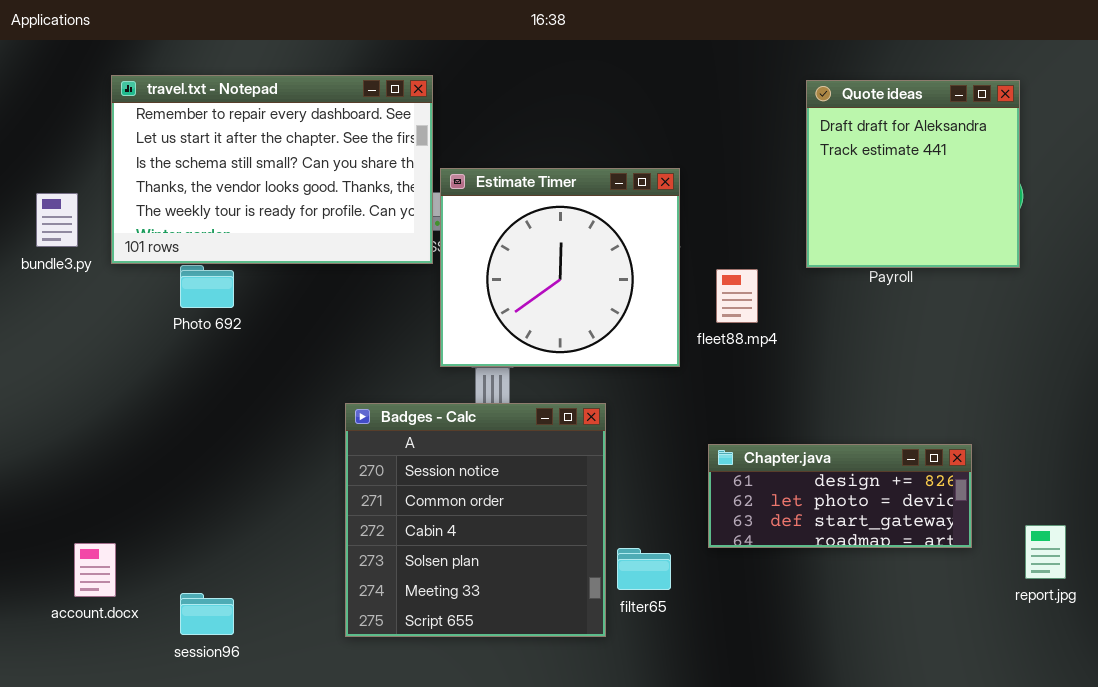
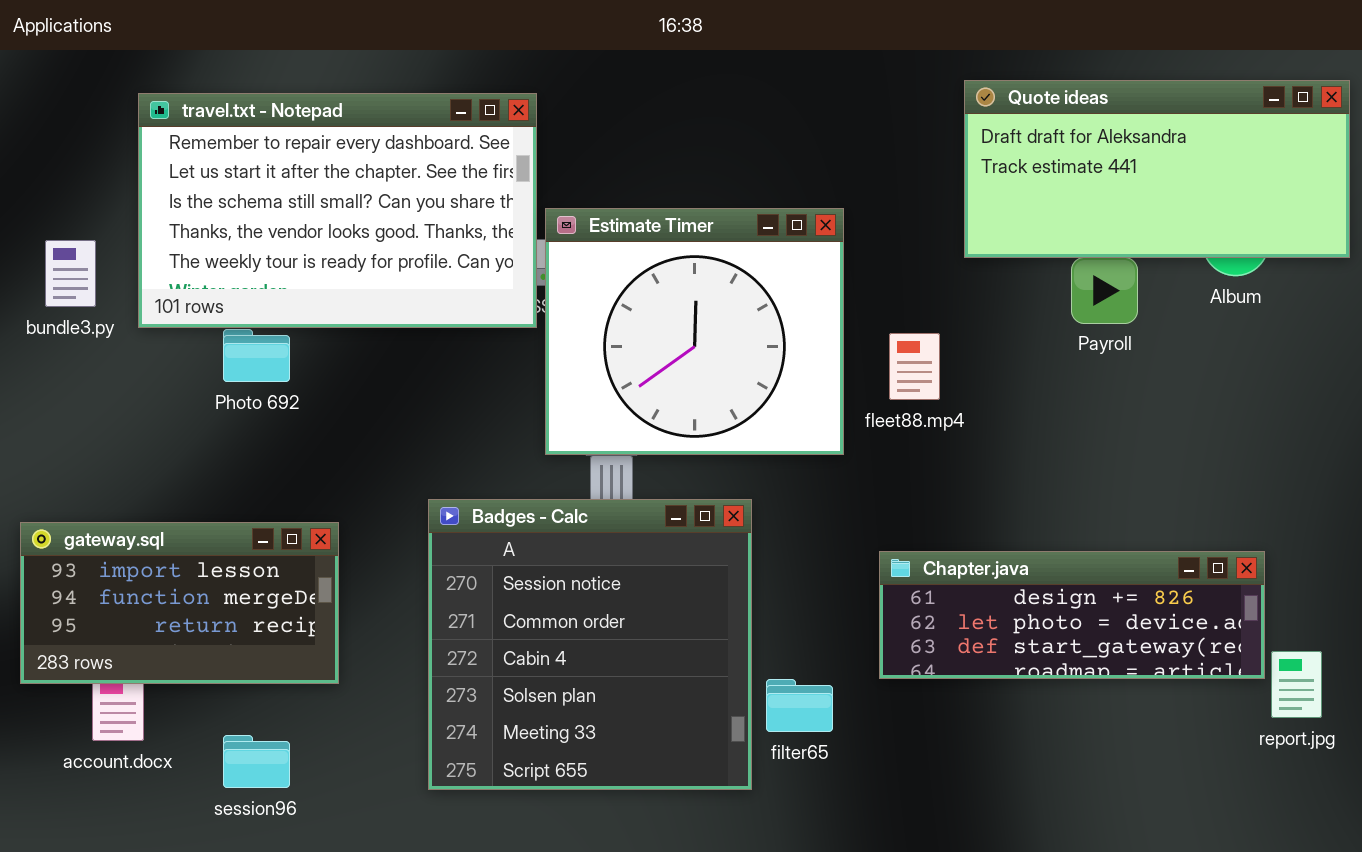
Quote ideas: [806,80,1020,268] -> [964,80,1350,258], moved, resized
gateway.sql: none -> [20,522,339,684], opened
Chapter.java: [708,444,972,548] -> [879,551,1265,679], resized

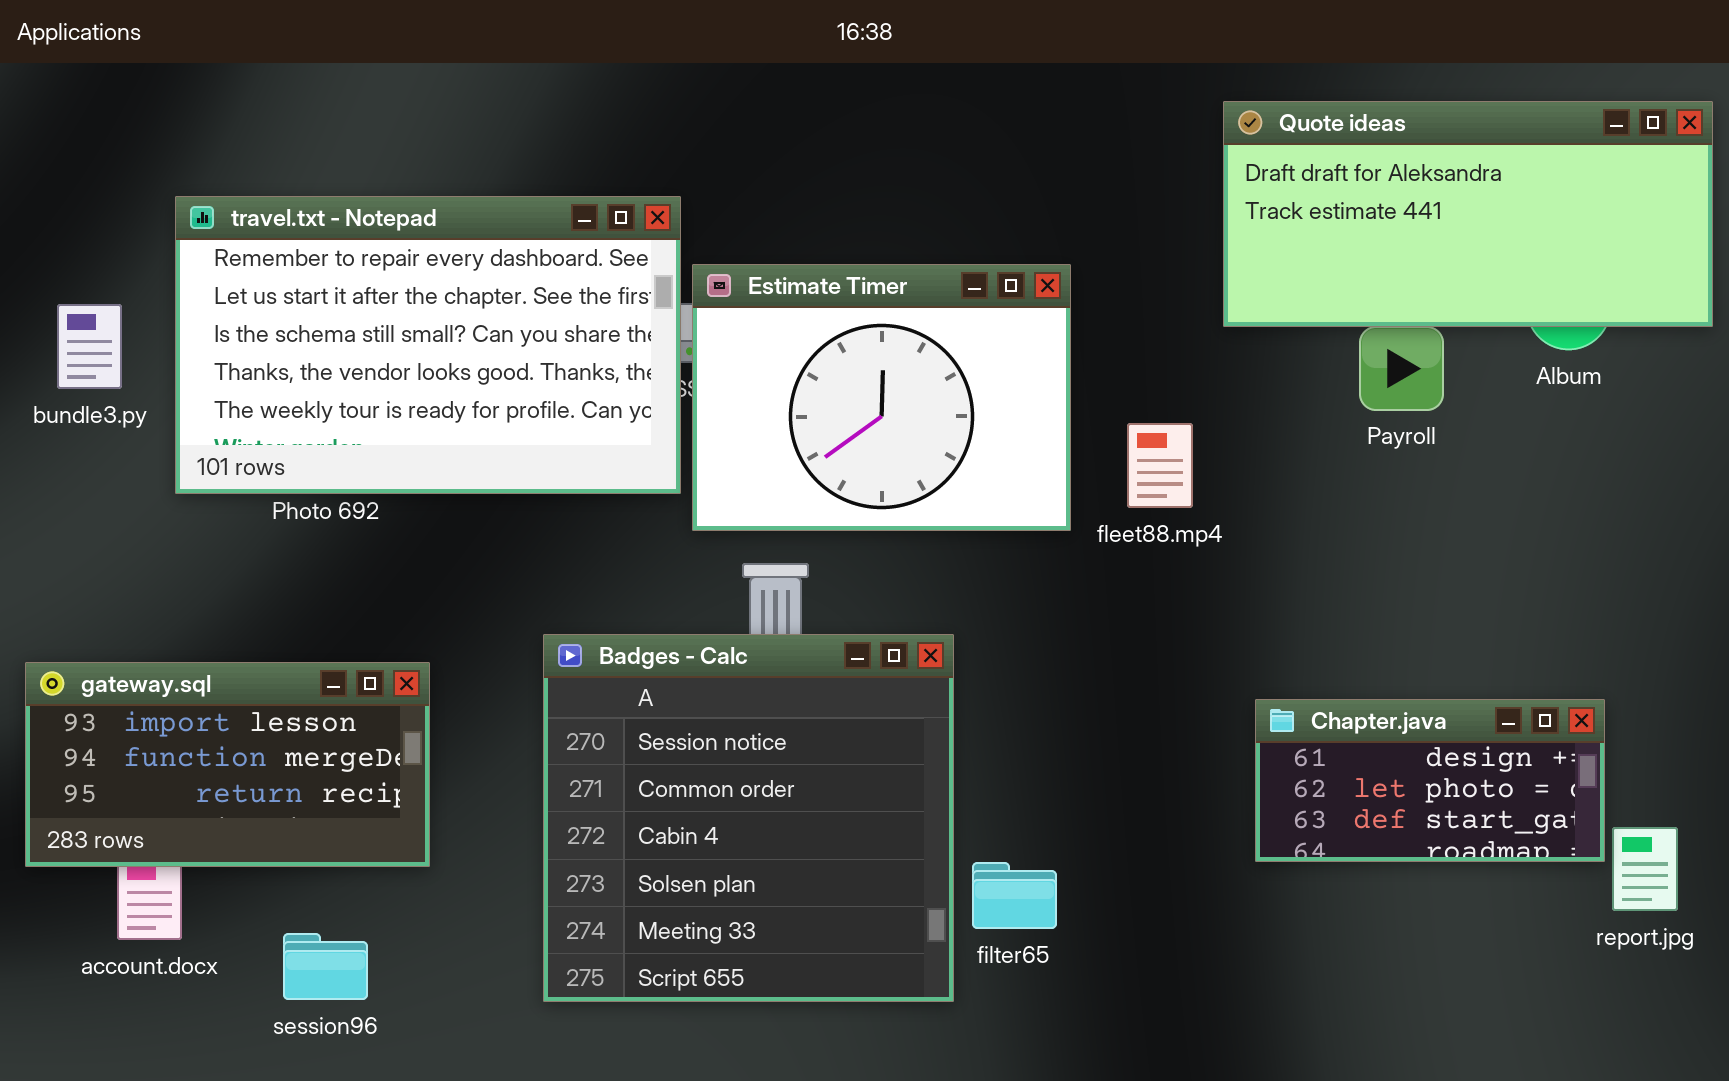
travel.txt - Notepad: [138,93,537,328] -> [175,196,681,494], moved
Estimate Timer: [545,208,844,455] -> [692,264,1071,531], resized
Chapter.java: [879,551,1265,679] -> [1255,699,1605,862], resized

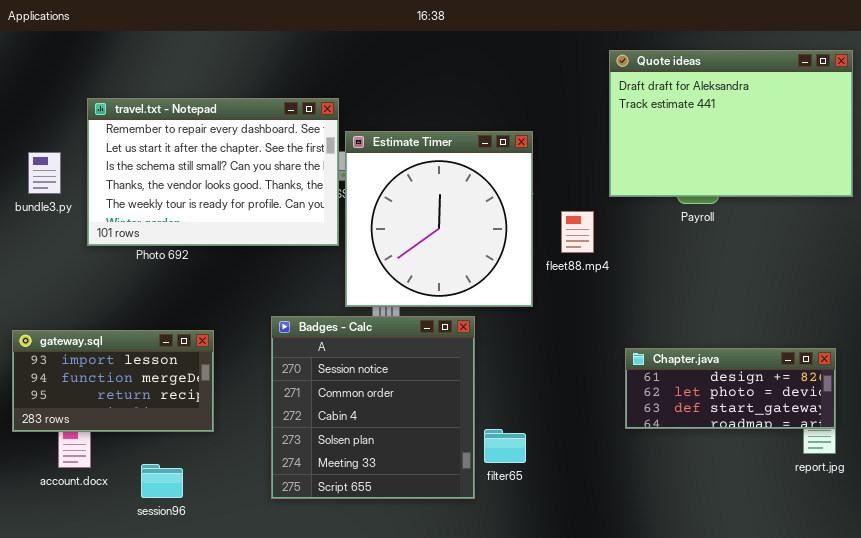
Quote ideas: [1223,101,1713,327] -> [609,50,853,197], resized
Estimate Timer: [692,264,1071,531] -> [345,131,533,307], resized
Chapter.java: [1255,699,1605,862] -> [625,348,836,429], resized

